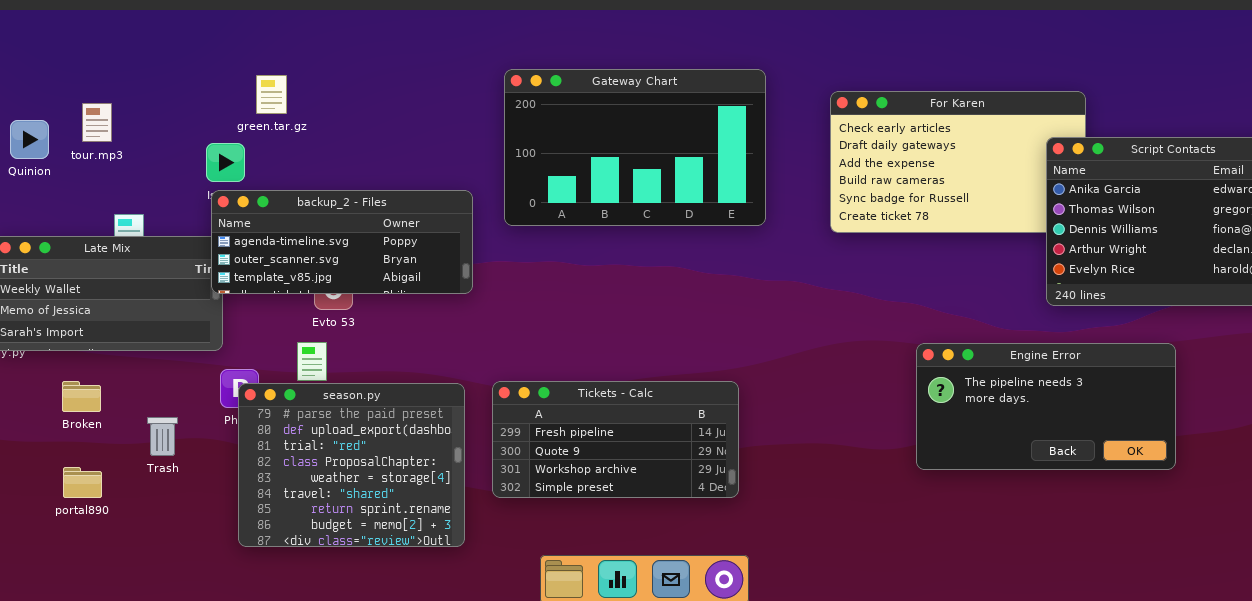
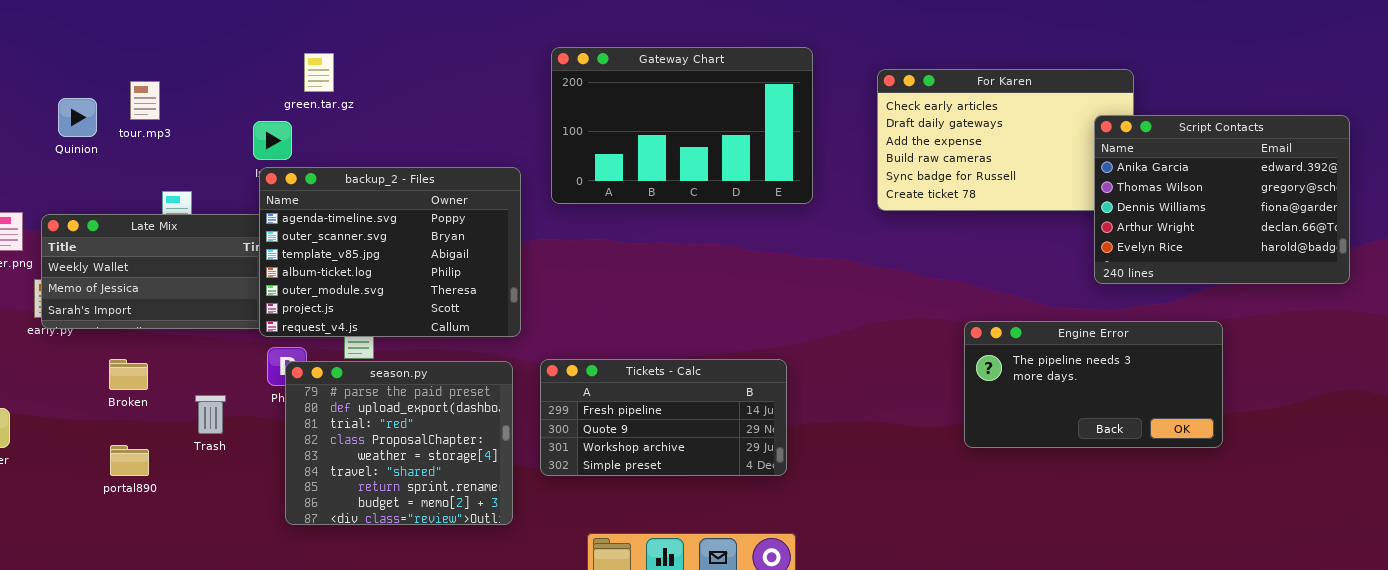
backup_2 - Files: [211,190,473,294] -> [259,167,521,337], resized

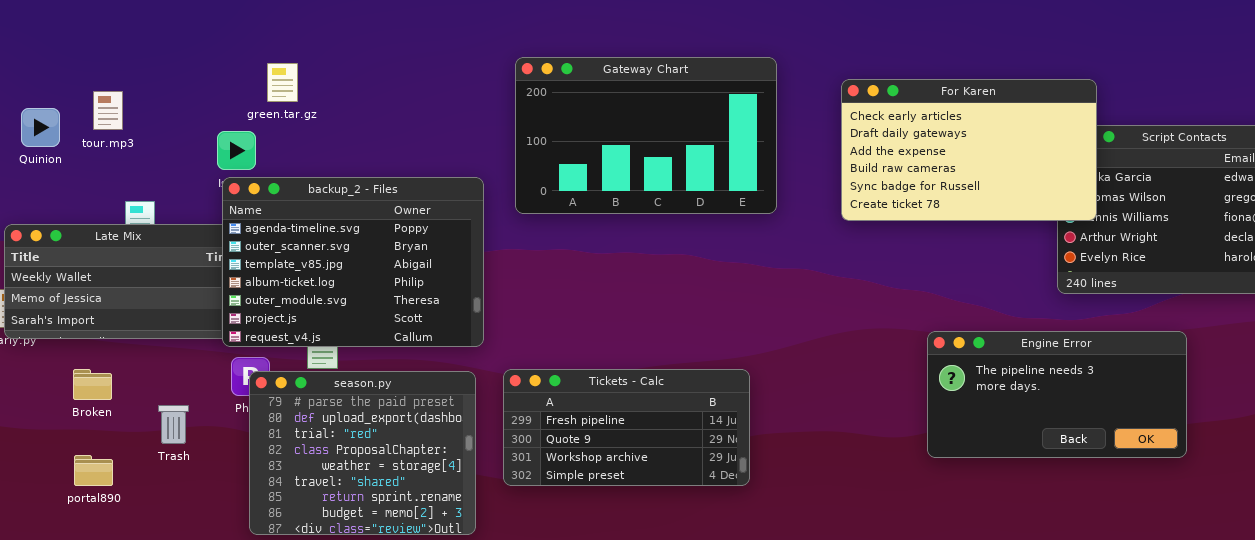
For Karen: [877,69,1134,211] -> [841,79,1097,221], raised

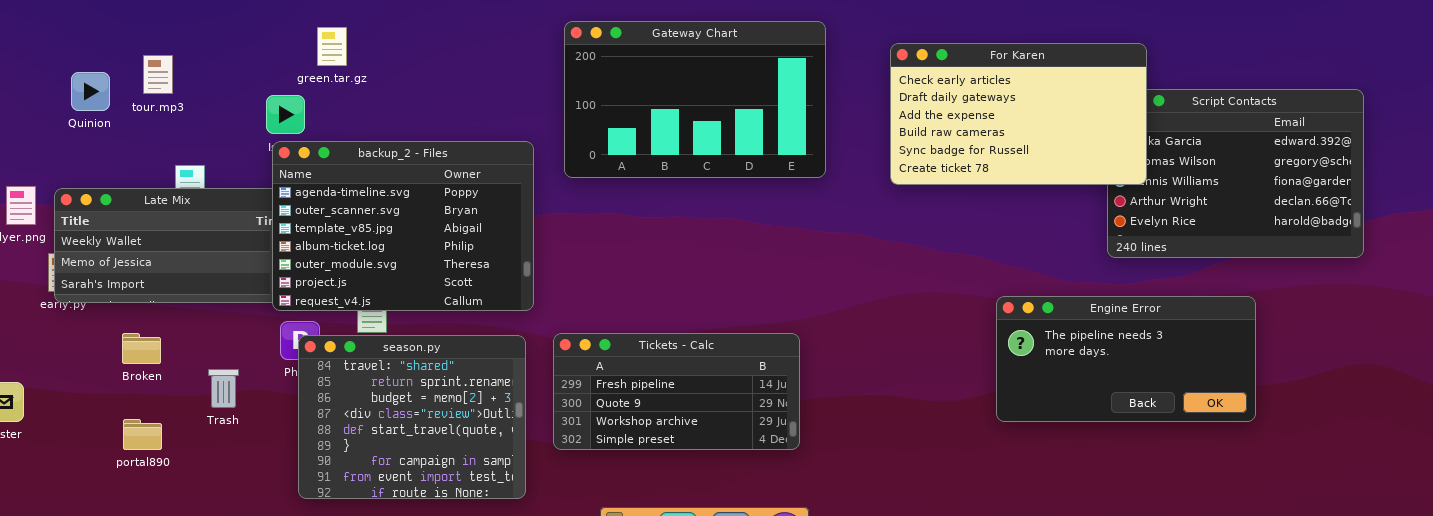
Engine Error: [927,331,1187,458] -> [996,296,1256,422], moved
season.py: [249,371,476,535] -> [298,335,526,499], scrolled down 5 rows

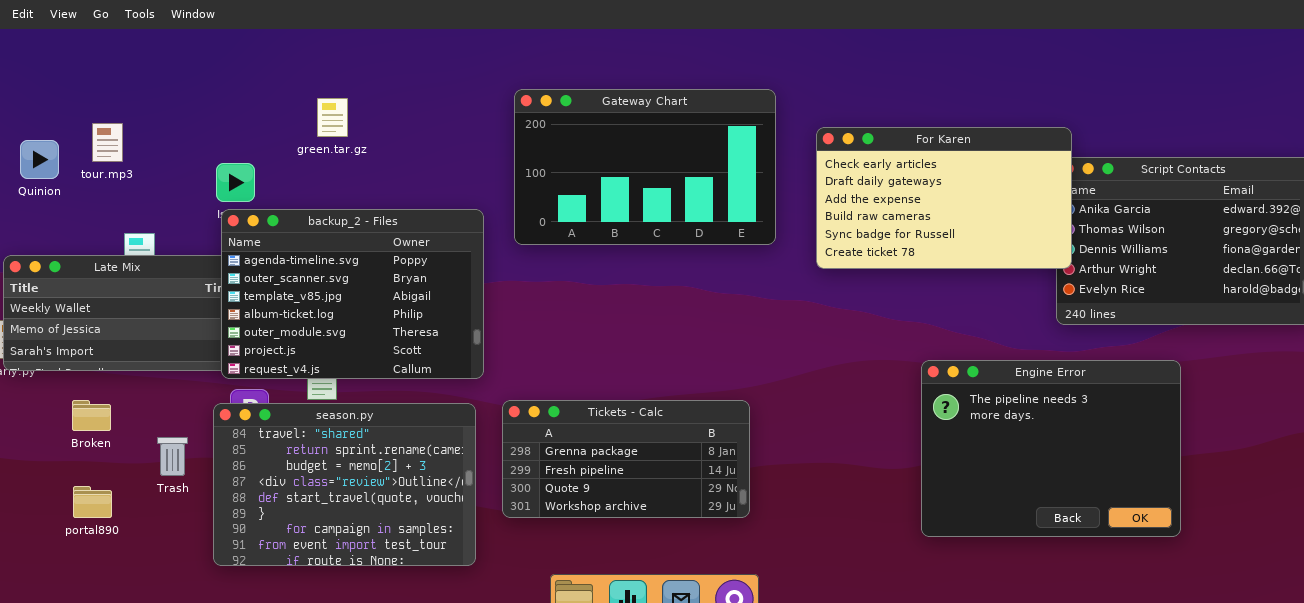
green.tar.gz: [317,27,347,66] -> [317,98,348,137], moved
For Karen: [890,43,1147,185] -> [816,127,1072,269], moved
Engine Error: [996,296,1256,422] -> [921,360,1181,537], moved, resized
Tickets - Calc: [553,333,800,450] -> [502,400,750,518], scrolled up 1 row
season.py: [298,335,526,499] -> [213,403,476,566], resized

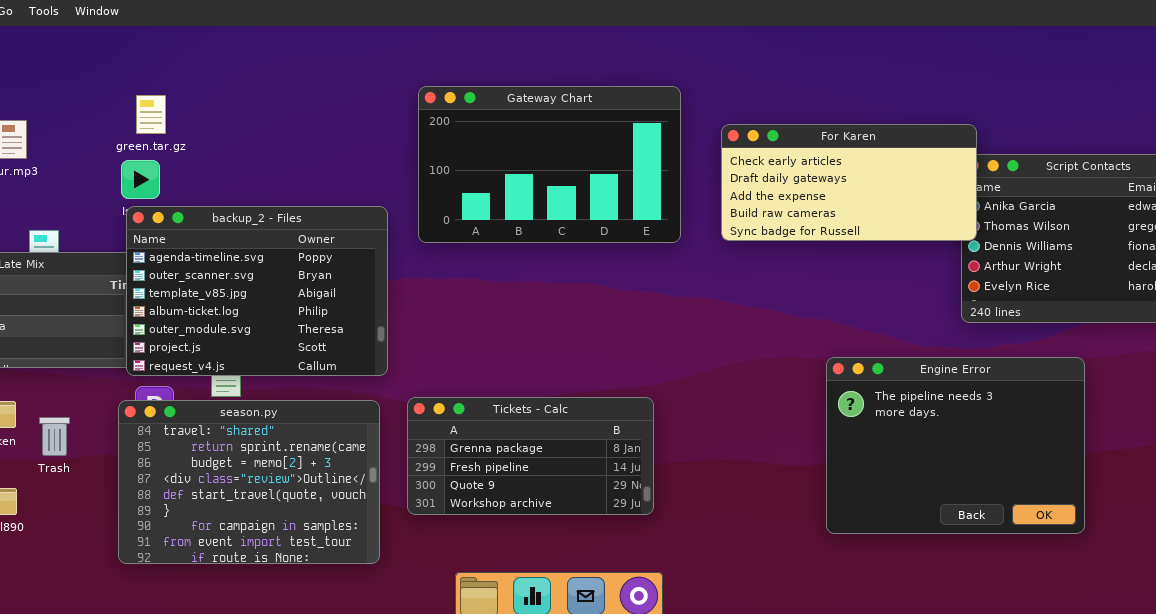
green.tar.gz: [317,98,348,137] -> [136,95,166,134], moved
For Karen: [816,127,1072,269] -> [721,124,977,241], resized
Trash: [157,437,188,476] -> [39,417,70,456], moved

